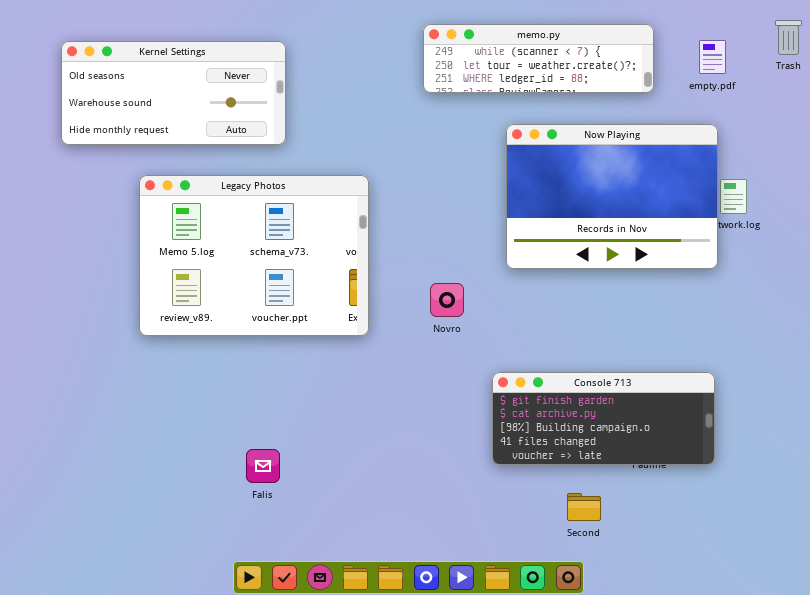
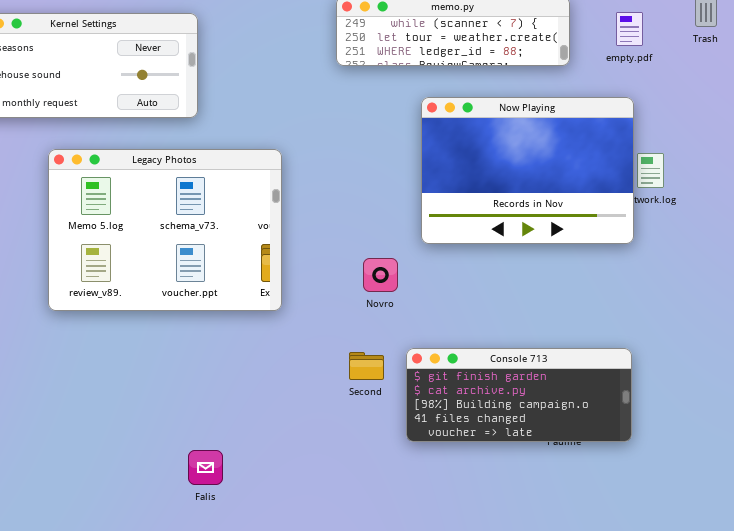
Novro: [430,283,464,317] -> [363,258,398,292], moved
Falis: [246,449,280,483] -> [188,450,223,485], moved
Second: [567,493,601,521] -> [349,352,384,380], moved

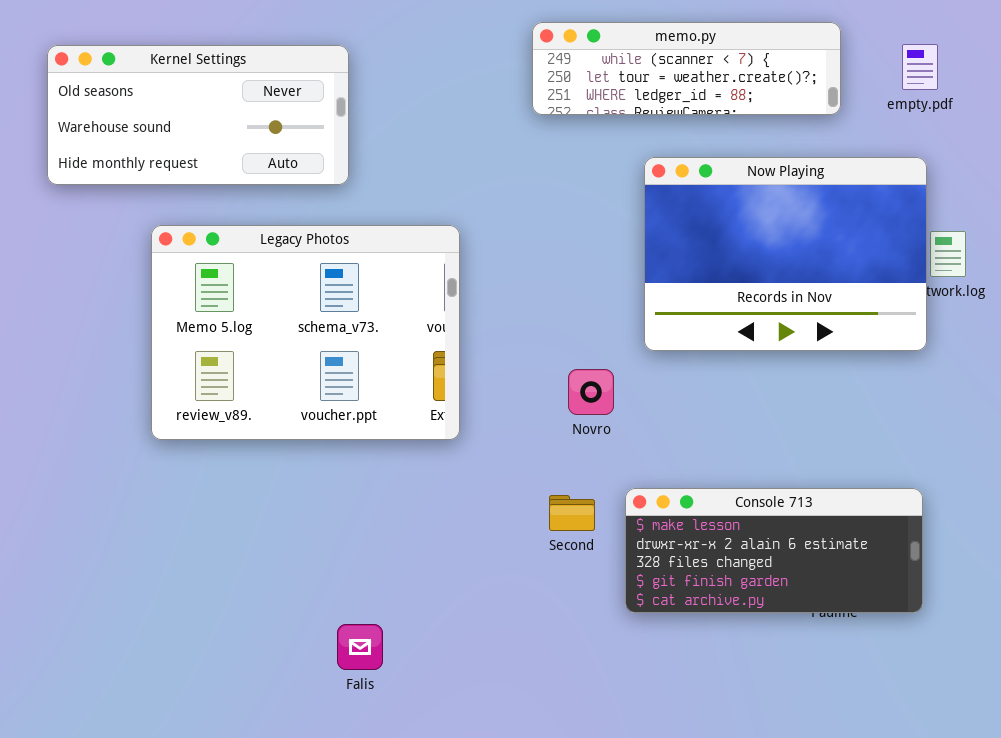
Console 713: [406,348,632,442] -> [625,488,923,613], scrolled up 3 rows

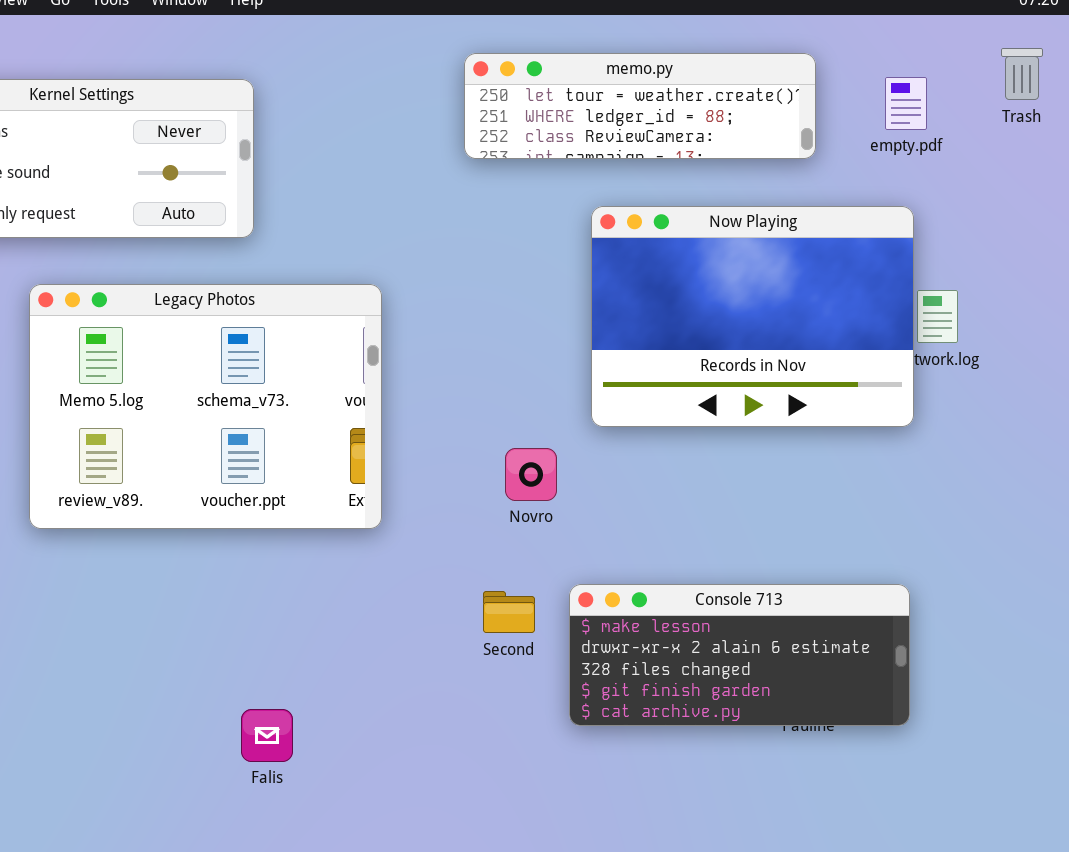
memo.py: [532,22,841,115] -> [464,53,816,159], scrolled down 1 row
Falis: [337,624,383,670] -> [241,709,293,762], moved

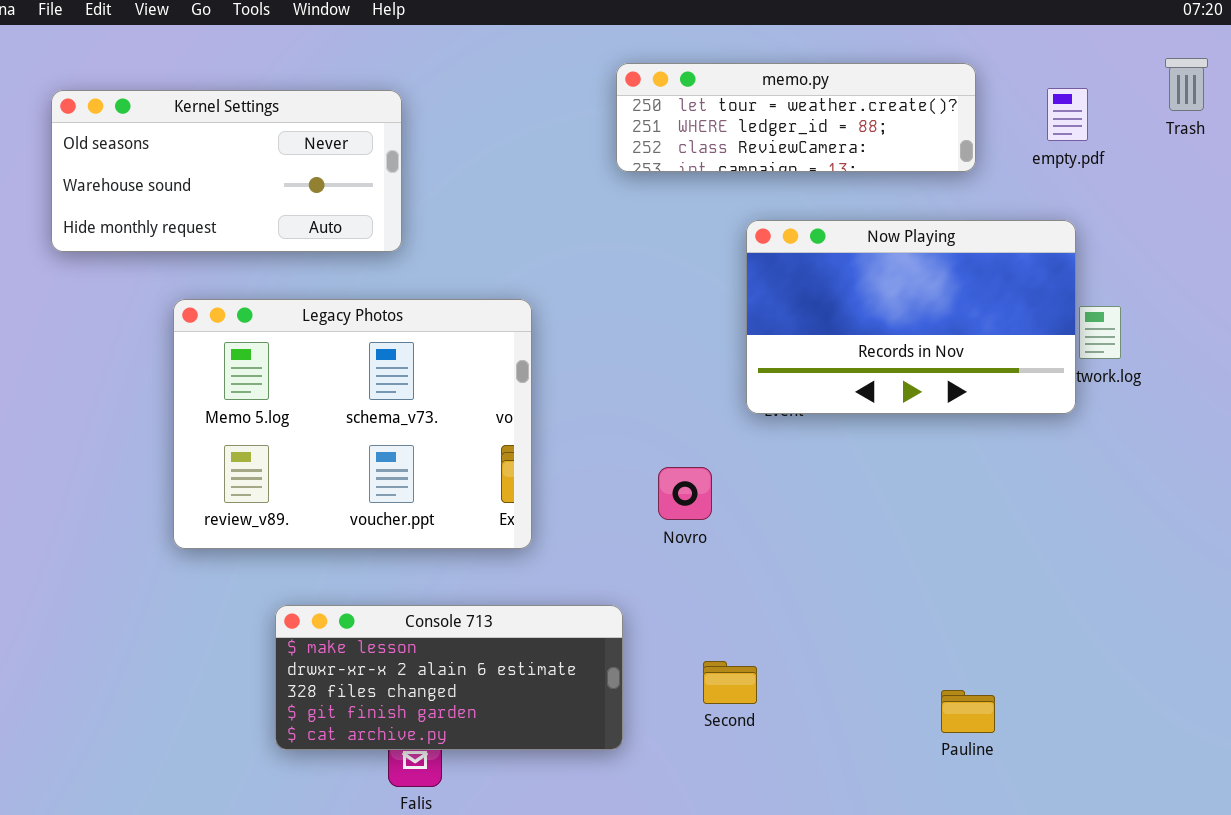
Now Playing: [591,206,914,427] -> [746,220,1076,414], resized
Console 713: [569,584,910,726] -> [275,605,623,750], moved
Second: [483,591,535,633] -> [703,661,757,704], moved

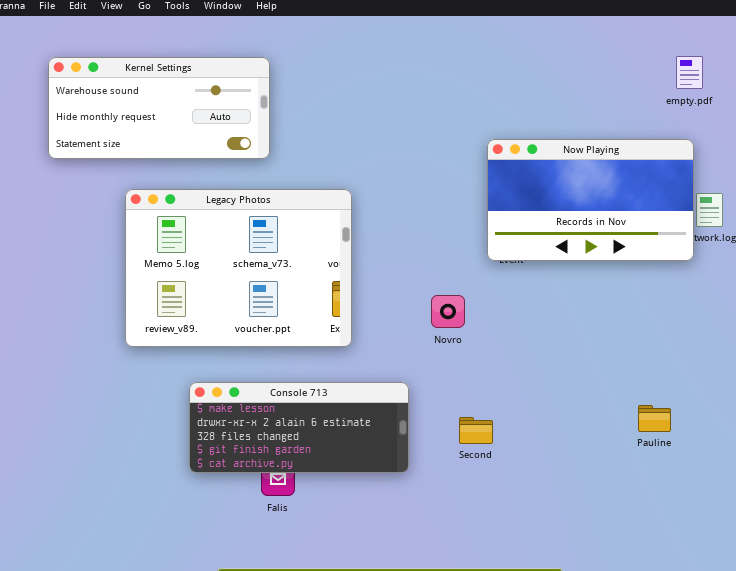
memo.py: [616,63,976,172] -> none, closed
Kernel Settings: [51,90,402,252] -> [48,57,270,159], scrolled down 1 row
Pauline: [941,690,995,733] -> [638,405,671,432], moved

